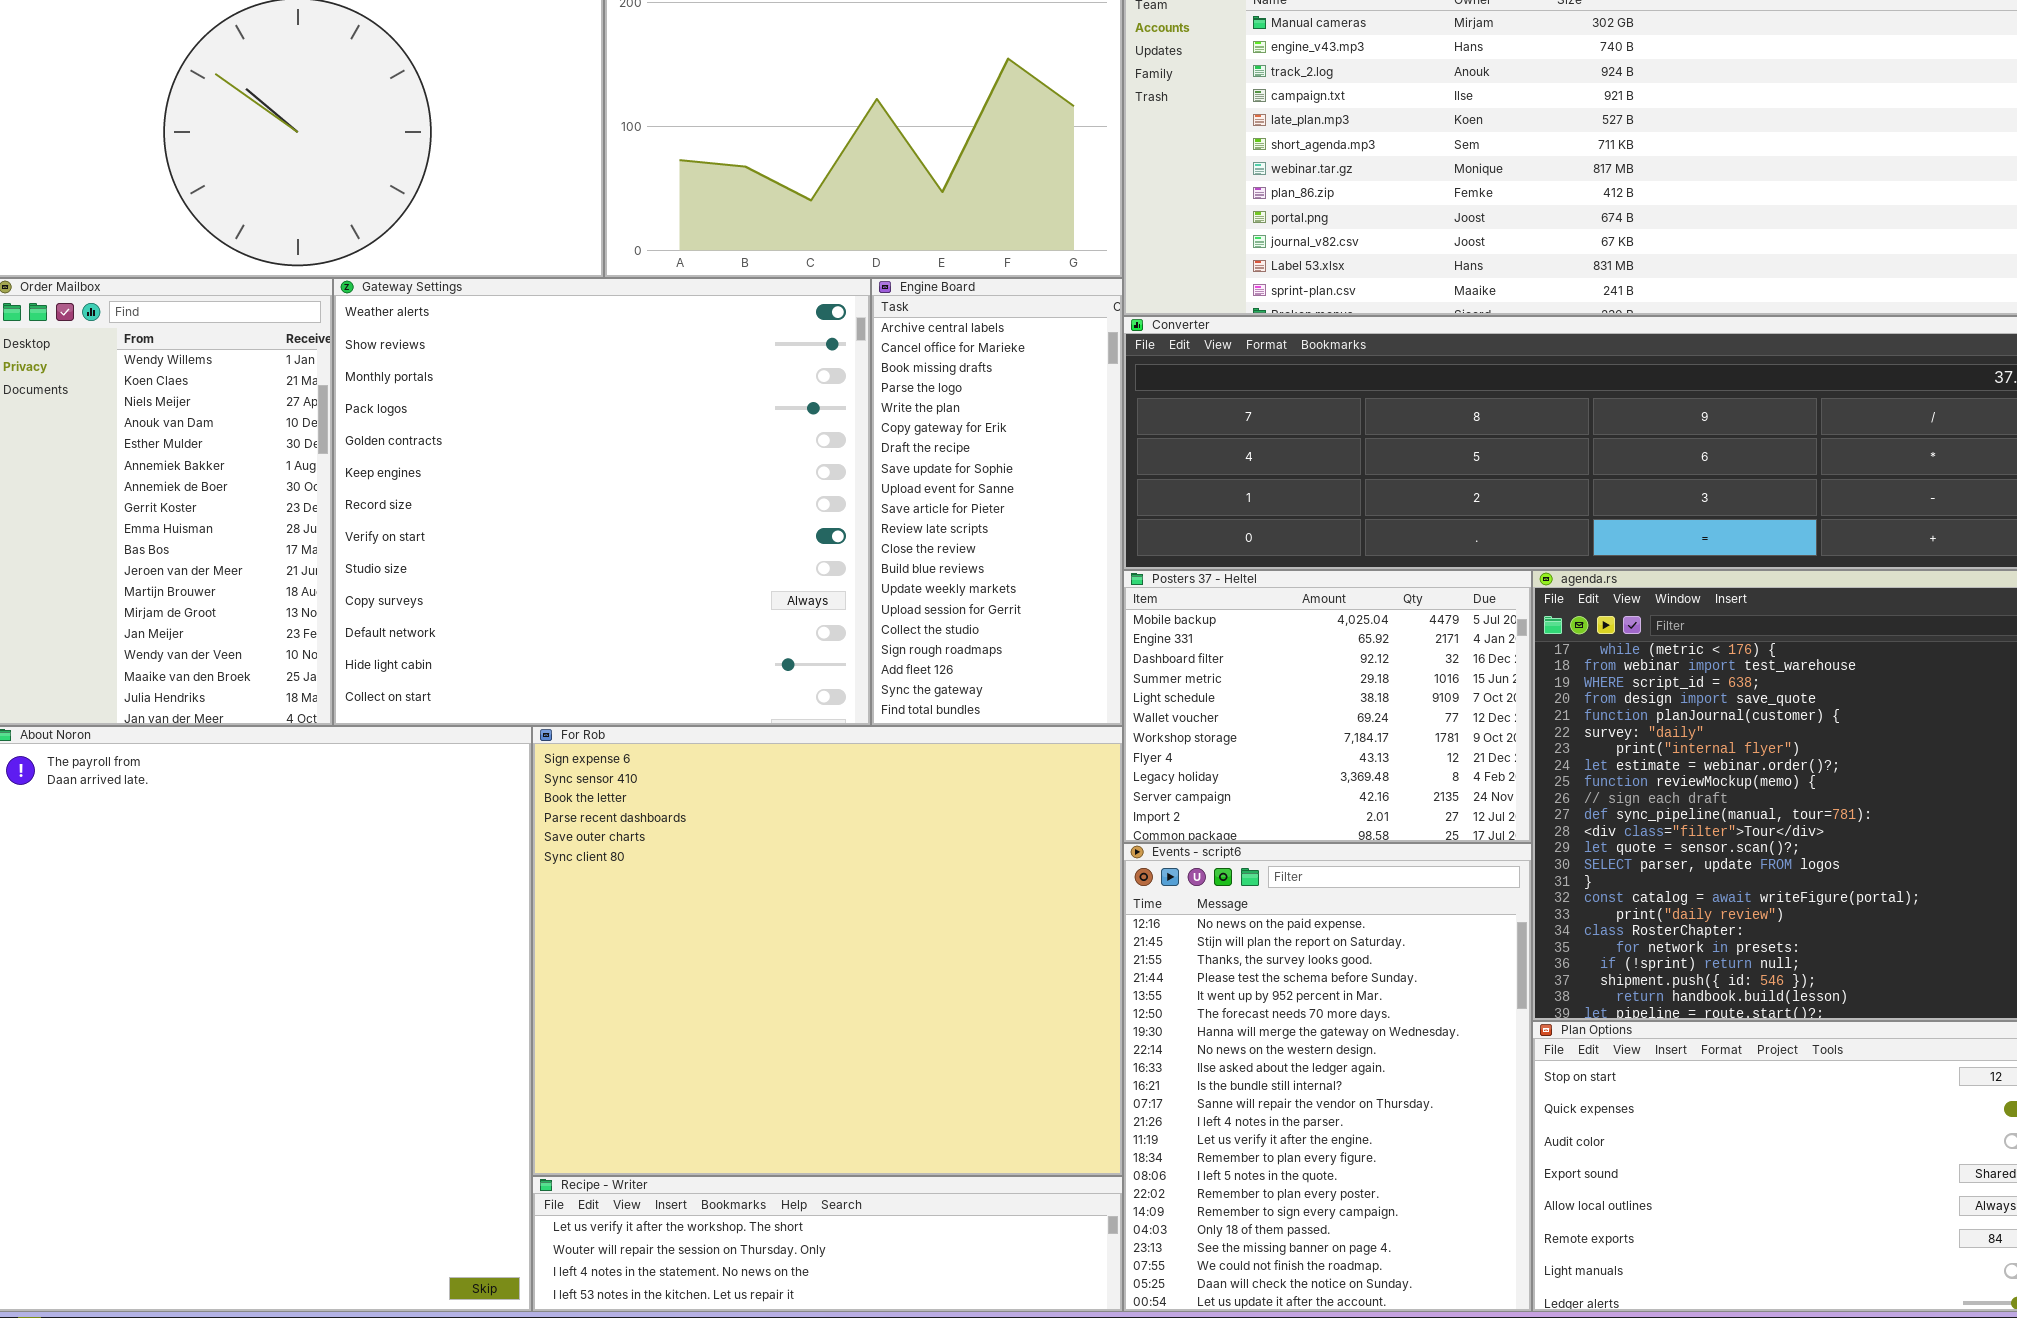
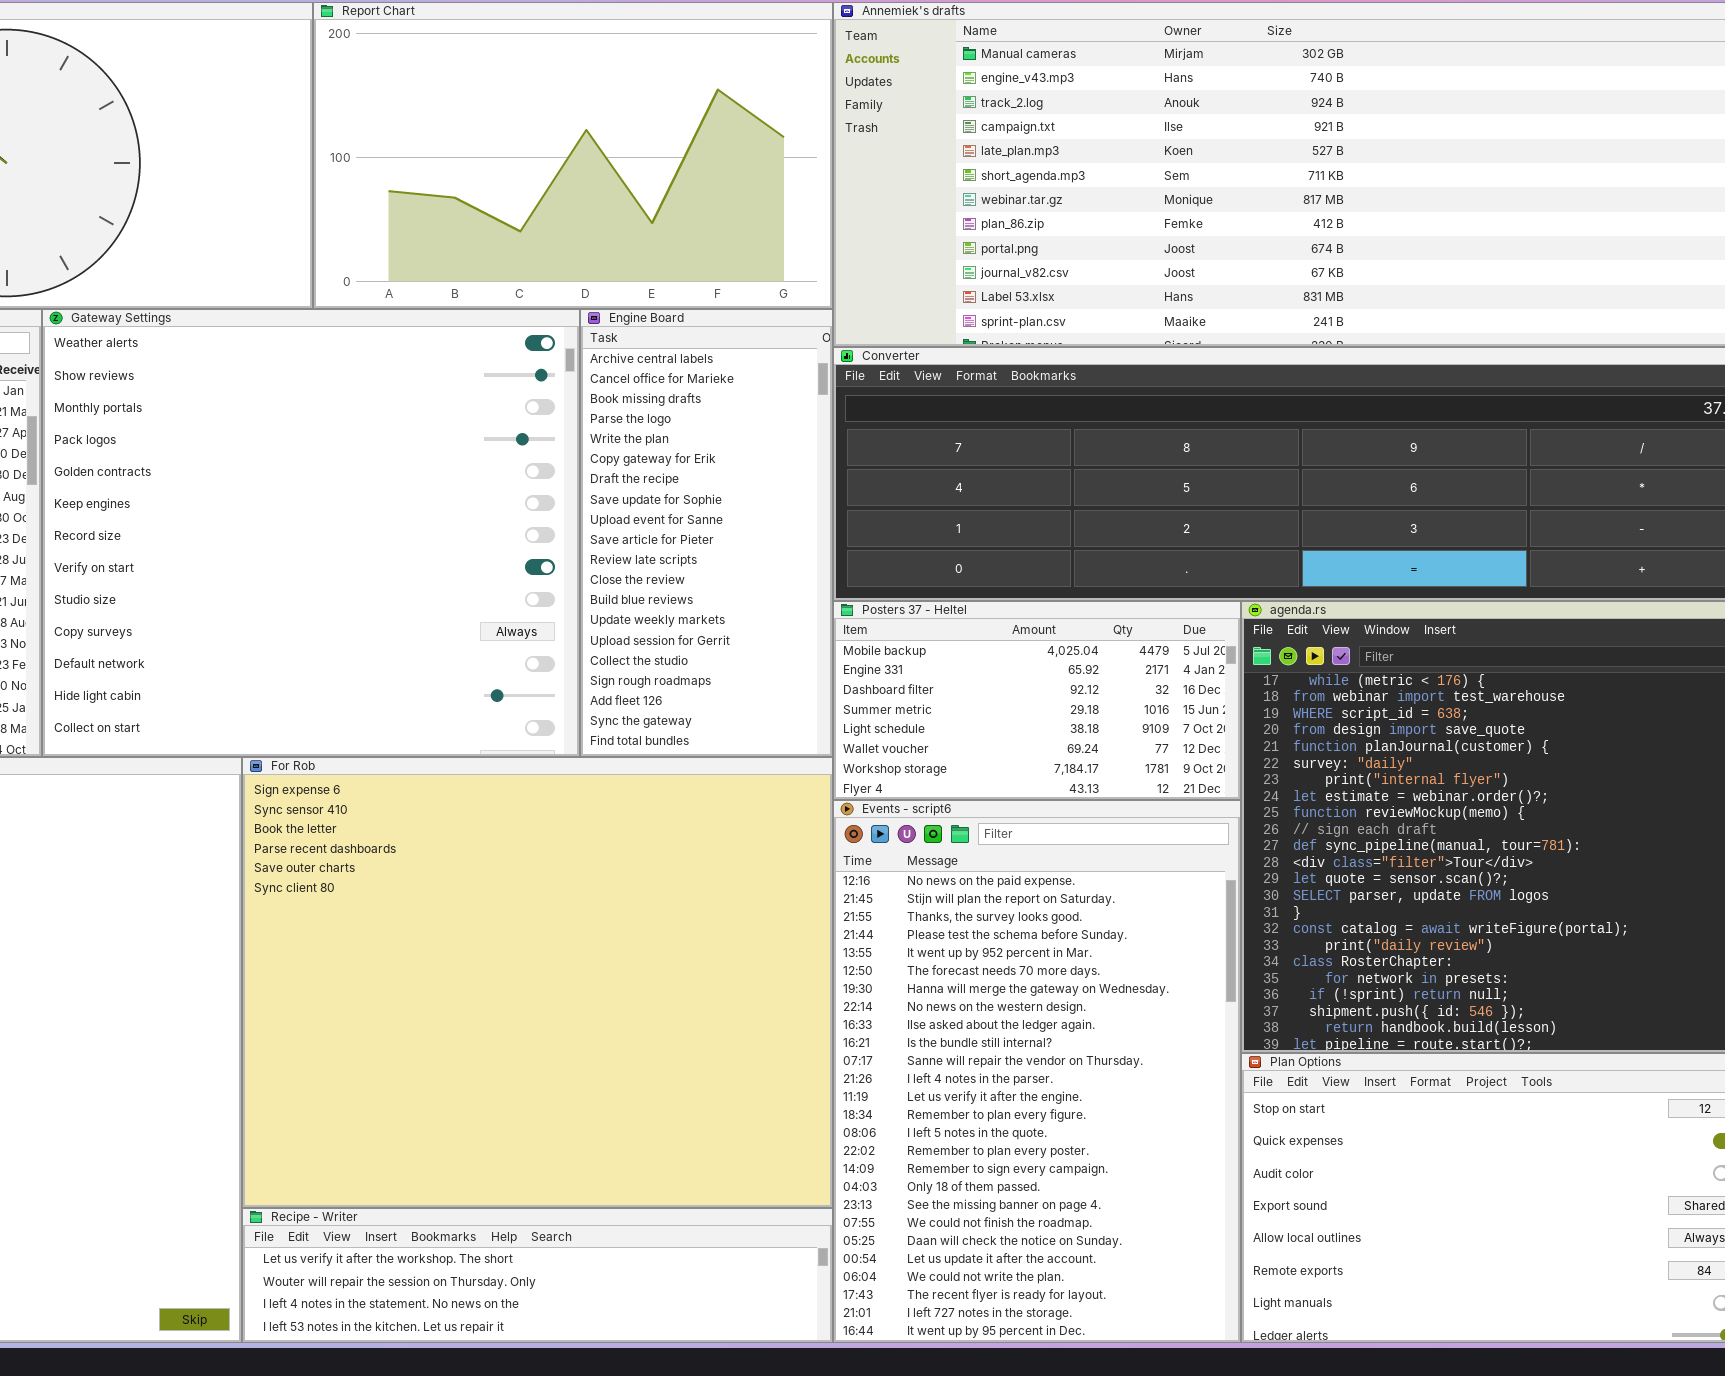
Posters 37 - Heltel: [1123,570,1532,843] -> [833,601,1241,800], resized
Events - script6: [1123,843,1532,1312] -> [833,800,1241,1343], resized

